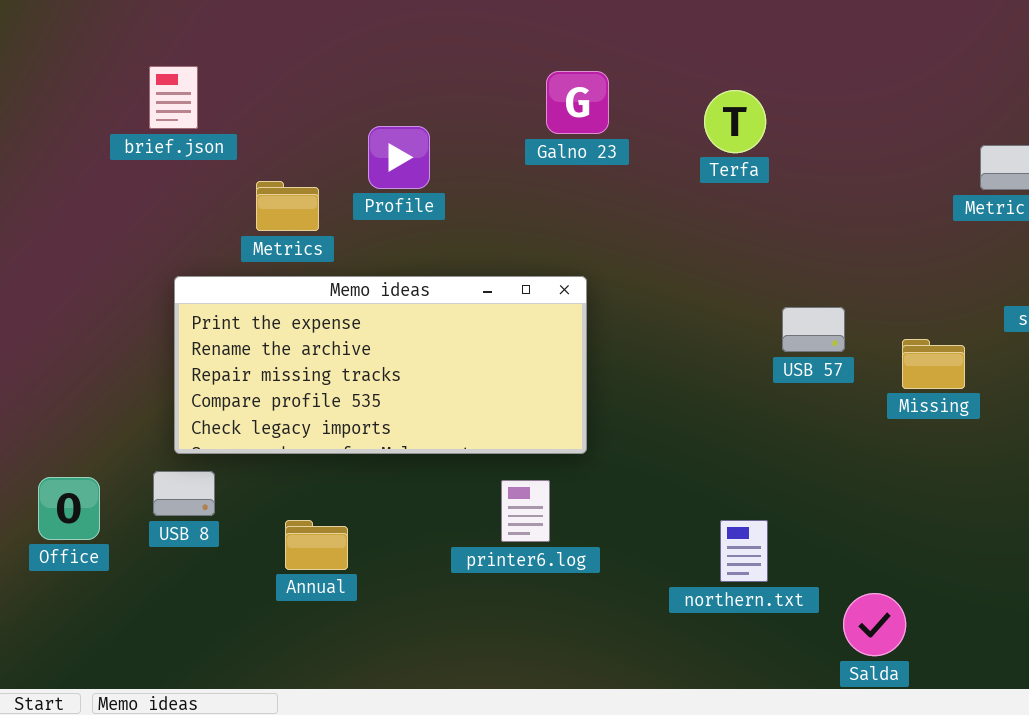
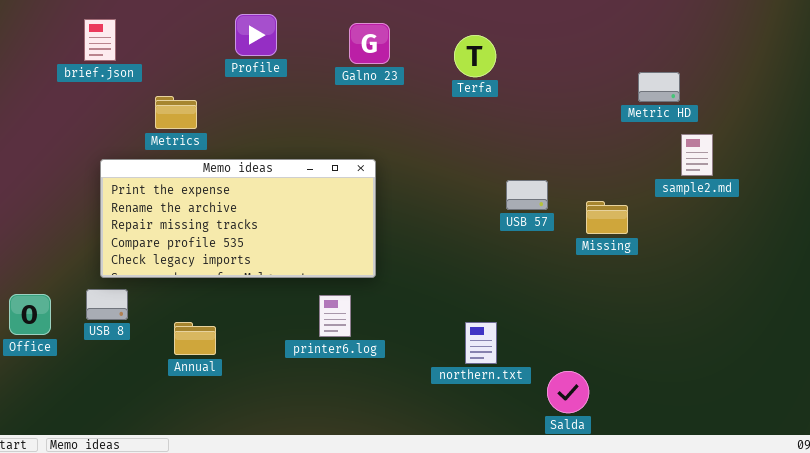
Profile: [368,126,430,189] -> [235,14,277,56], moved

